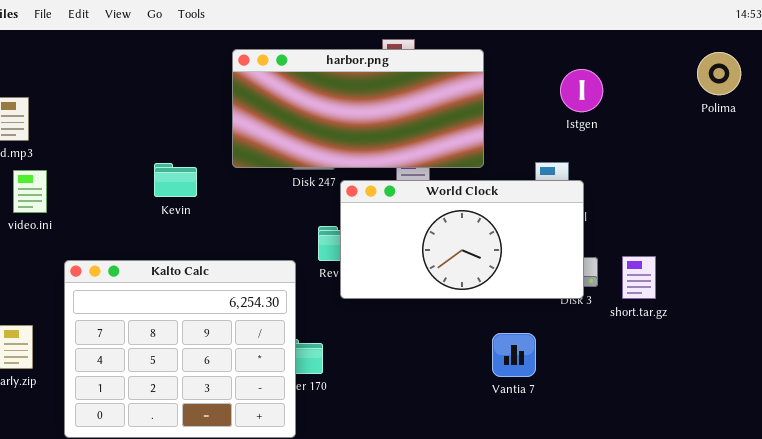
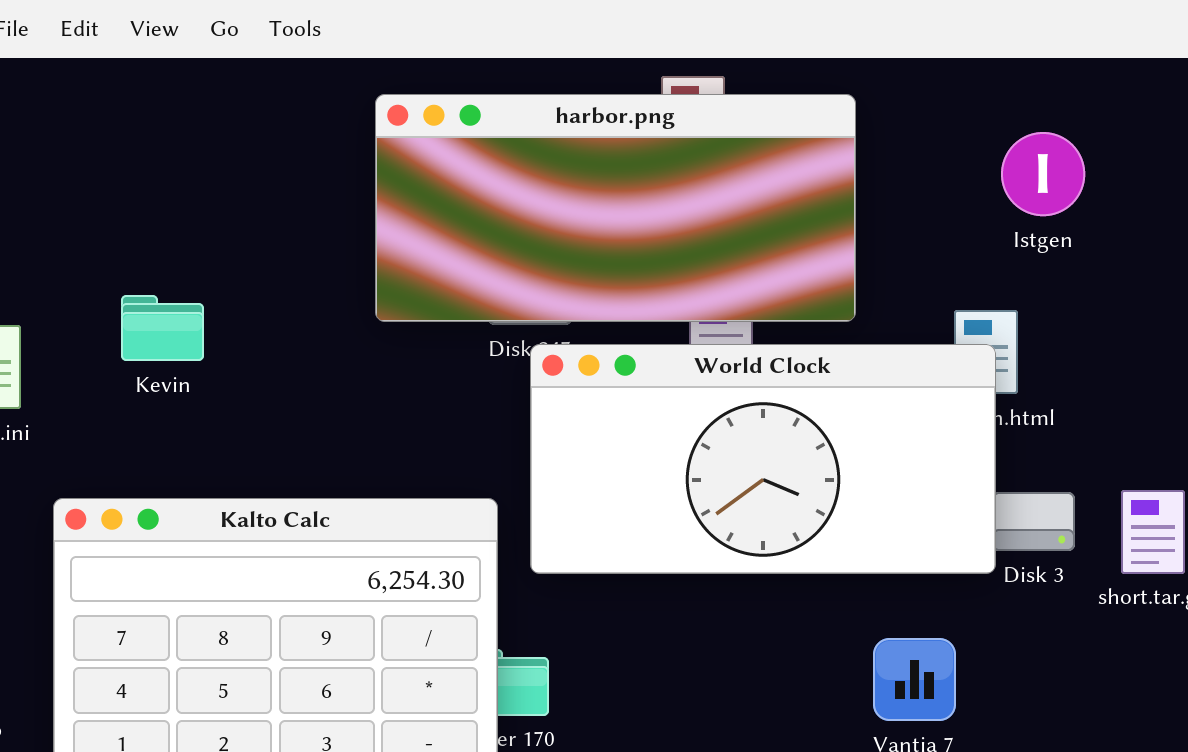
Kevin: [154,163,197,197] -> [121,295,204,361], moved
World Clock: [340,180,584,299] -> [530,344,996,574], moved

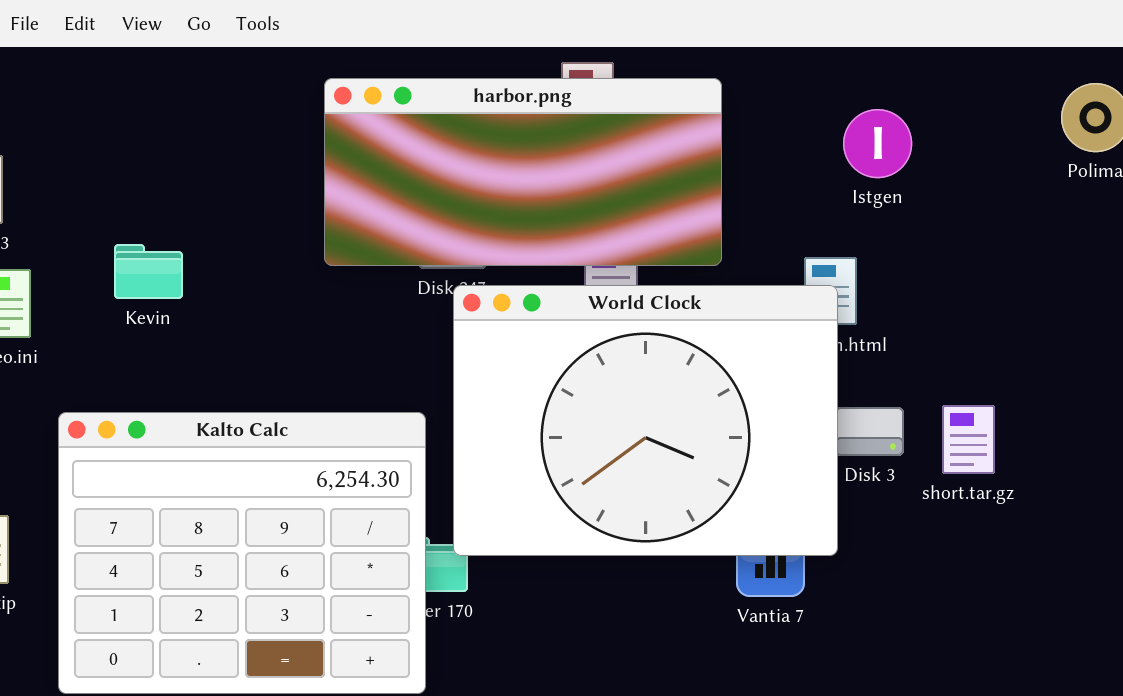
World Clock: [530,344,996,574] -> [453,285,838,556], resized

